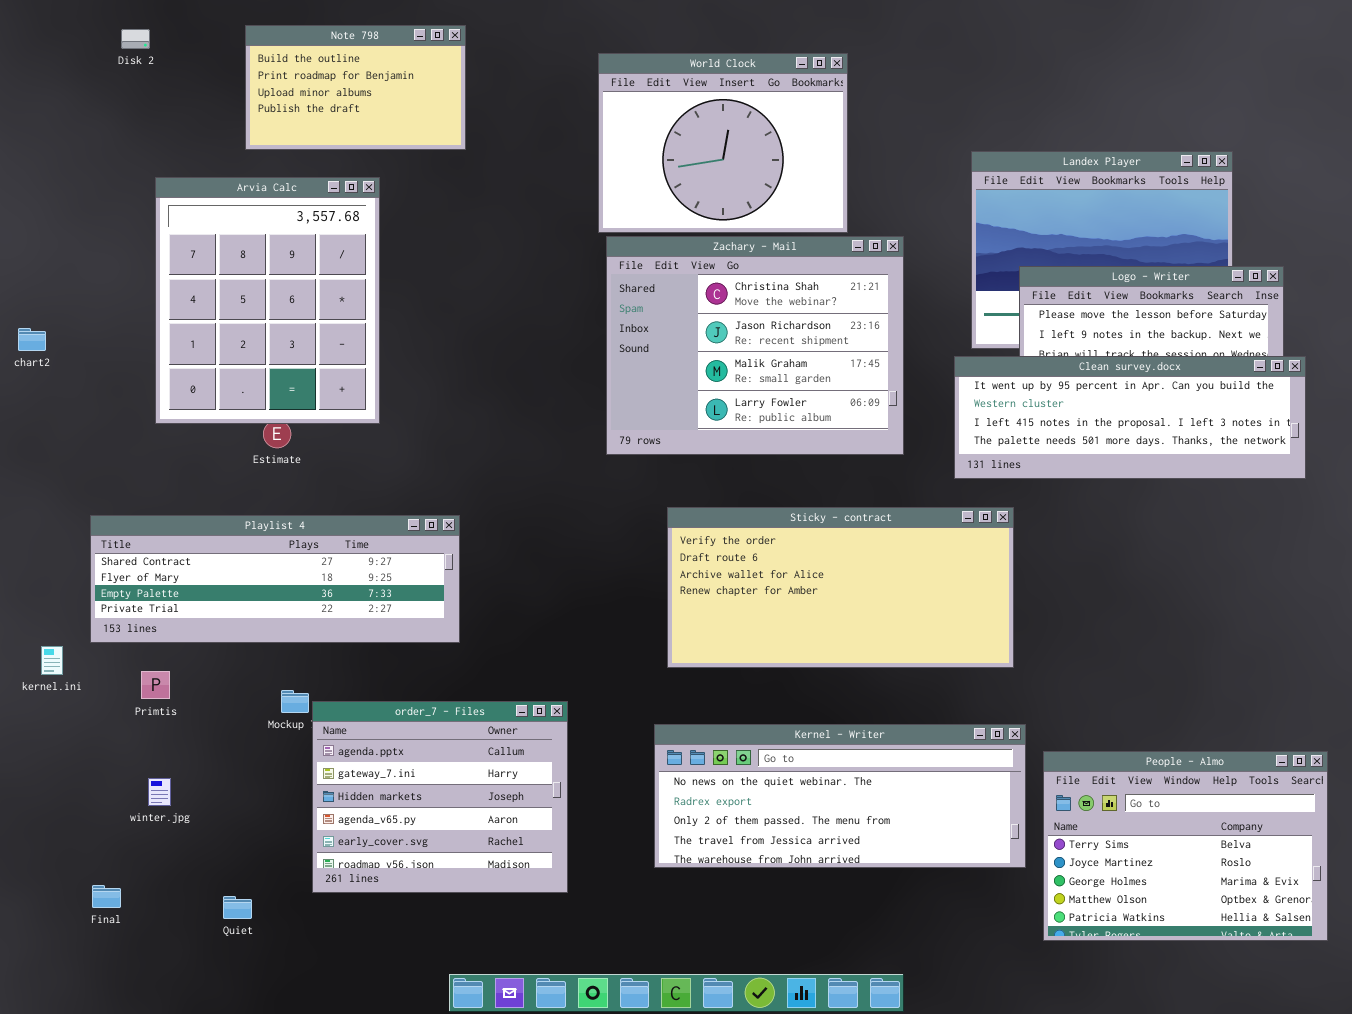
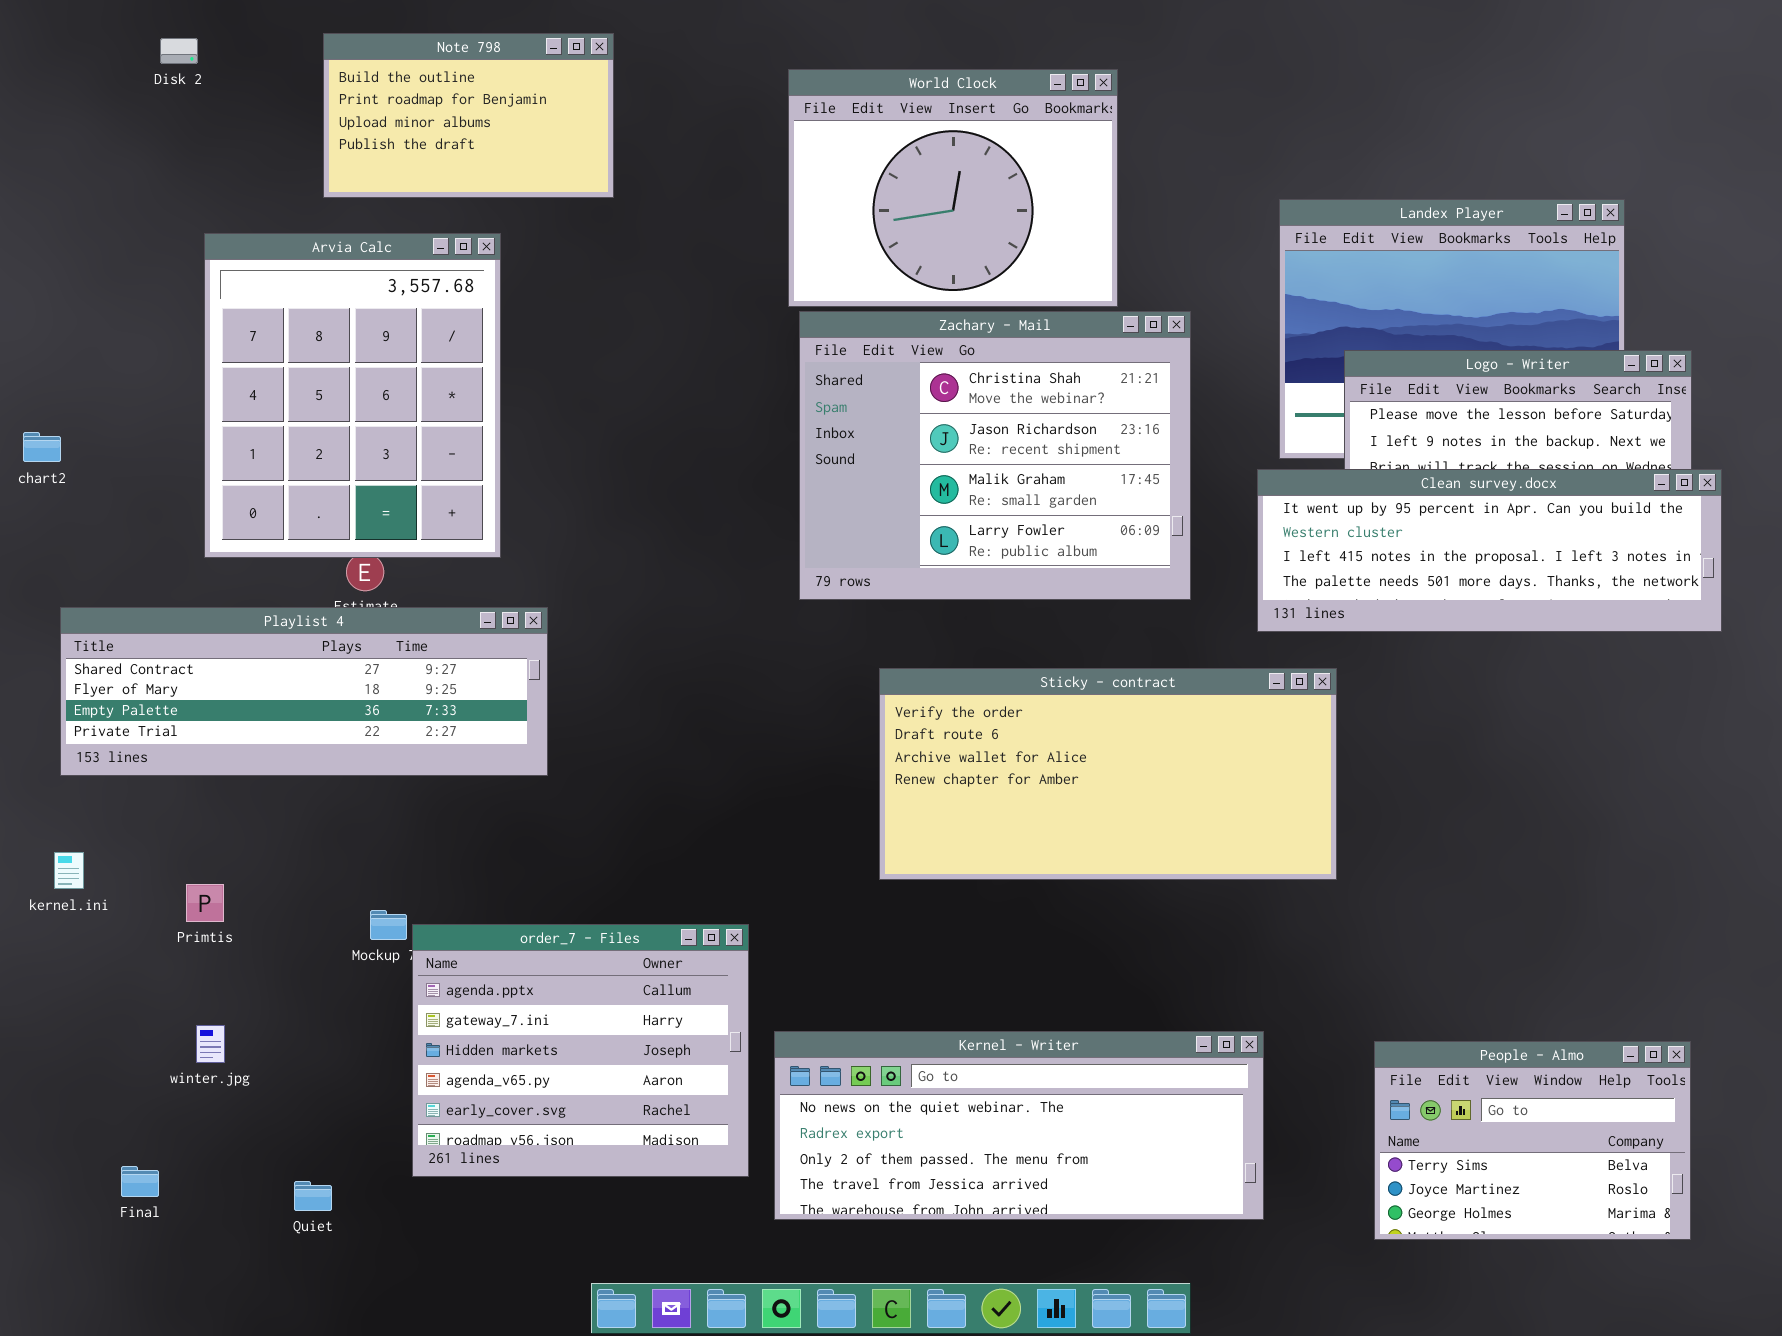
Playlist 4: [90,515,460,643] -> [60,607,548,776], moved
Kernel - Writer: [654,724,1026,868] -> [774,1031,1264,1220], moved
People - Almo: [1043,751,1328,941] -> [1374,1041,1691,1240], resized

